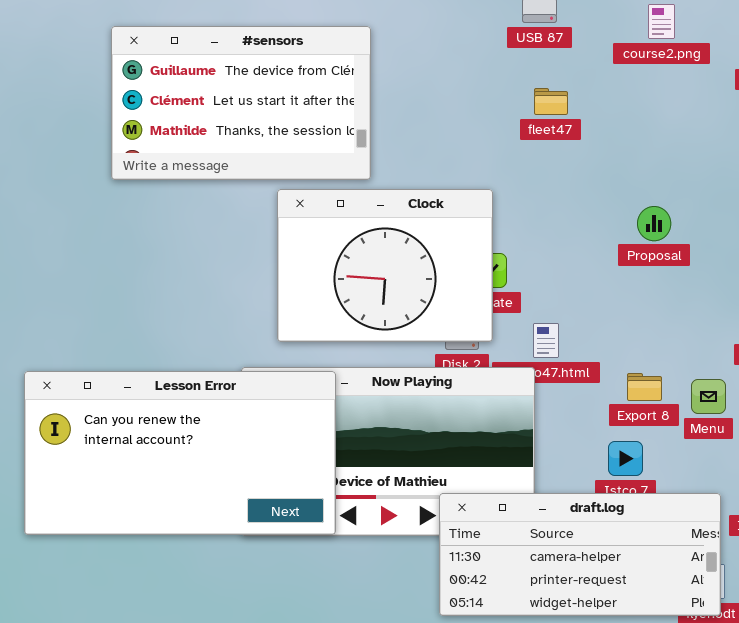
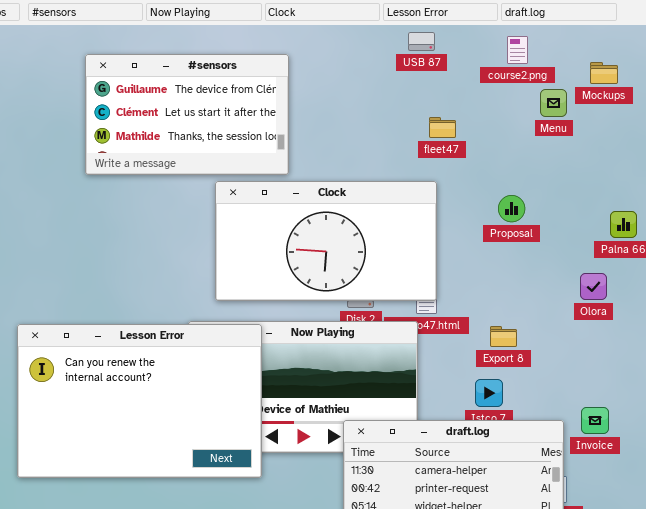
fleet47: [534,88,568,115] -> [429,117,456,138], moved
Clock: [277,189,493,342] -> [215,181,437,301], resized
Lesson Error: [24,371,336,535] -> [17,324,262,478], resized
Menu: [691,379,726,414] -> [540,89,567,117], moved

